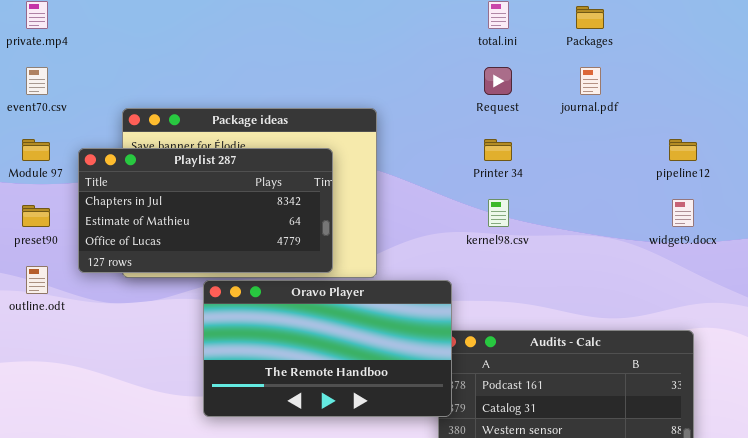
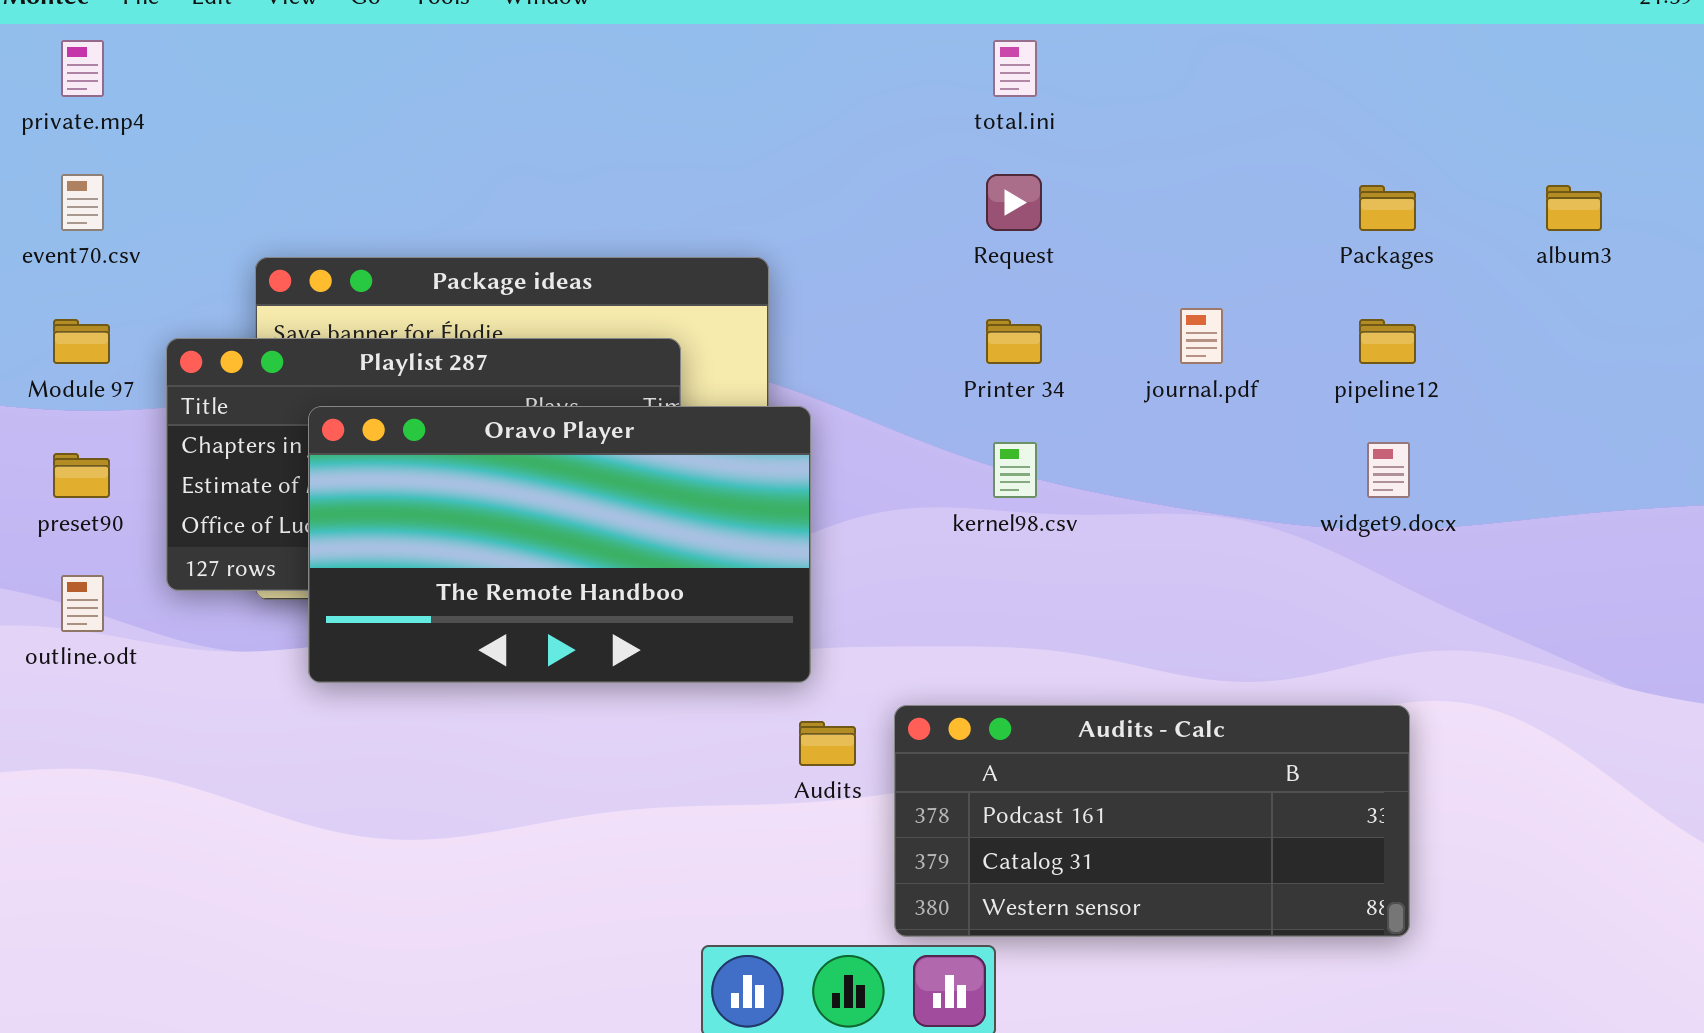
Packages: [576,6,604,29] -> [1359,185,1416,231], moved
journal.pdf: [580,67,601,95] -> [1180,308,1223,364], moved
Oravo Player: [203,280,452,417] -> [308,406,811,683], moved

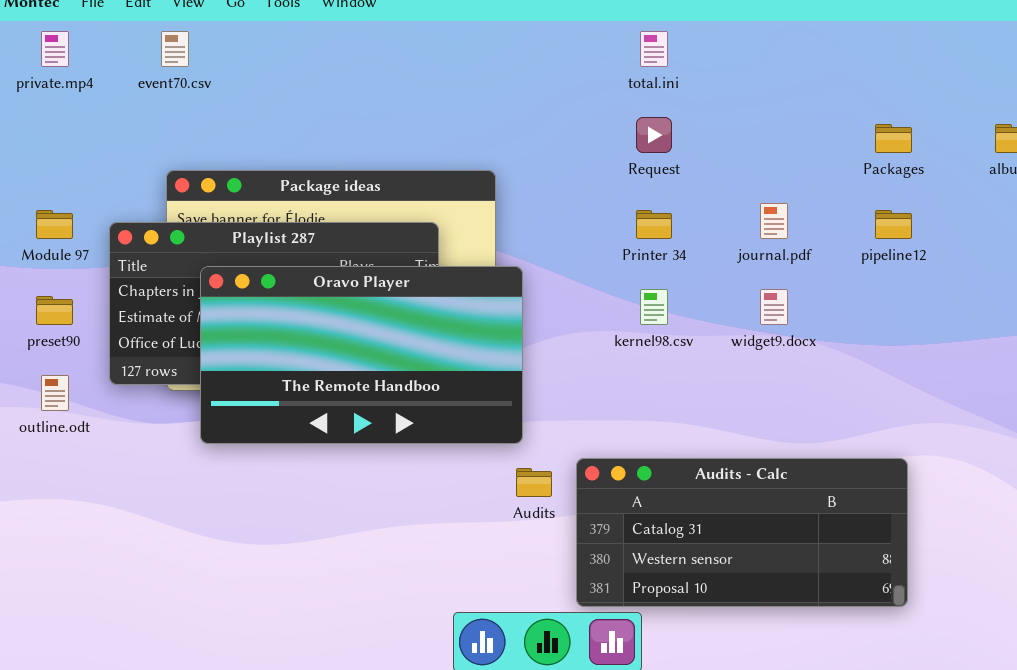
event70.csv: [61,174,104,231] -> [161,31,189,67], moved
widget9.docx: [1367,442,1410,498] -> [760,289,788,325], moved
Audits - Calc: [894,705,1410,937] -> [576,458,908,607], scrolled down 1 row

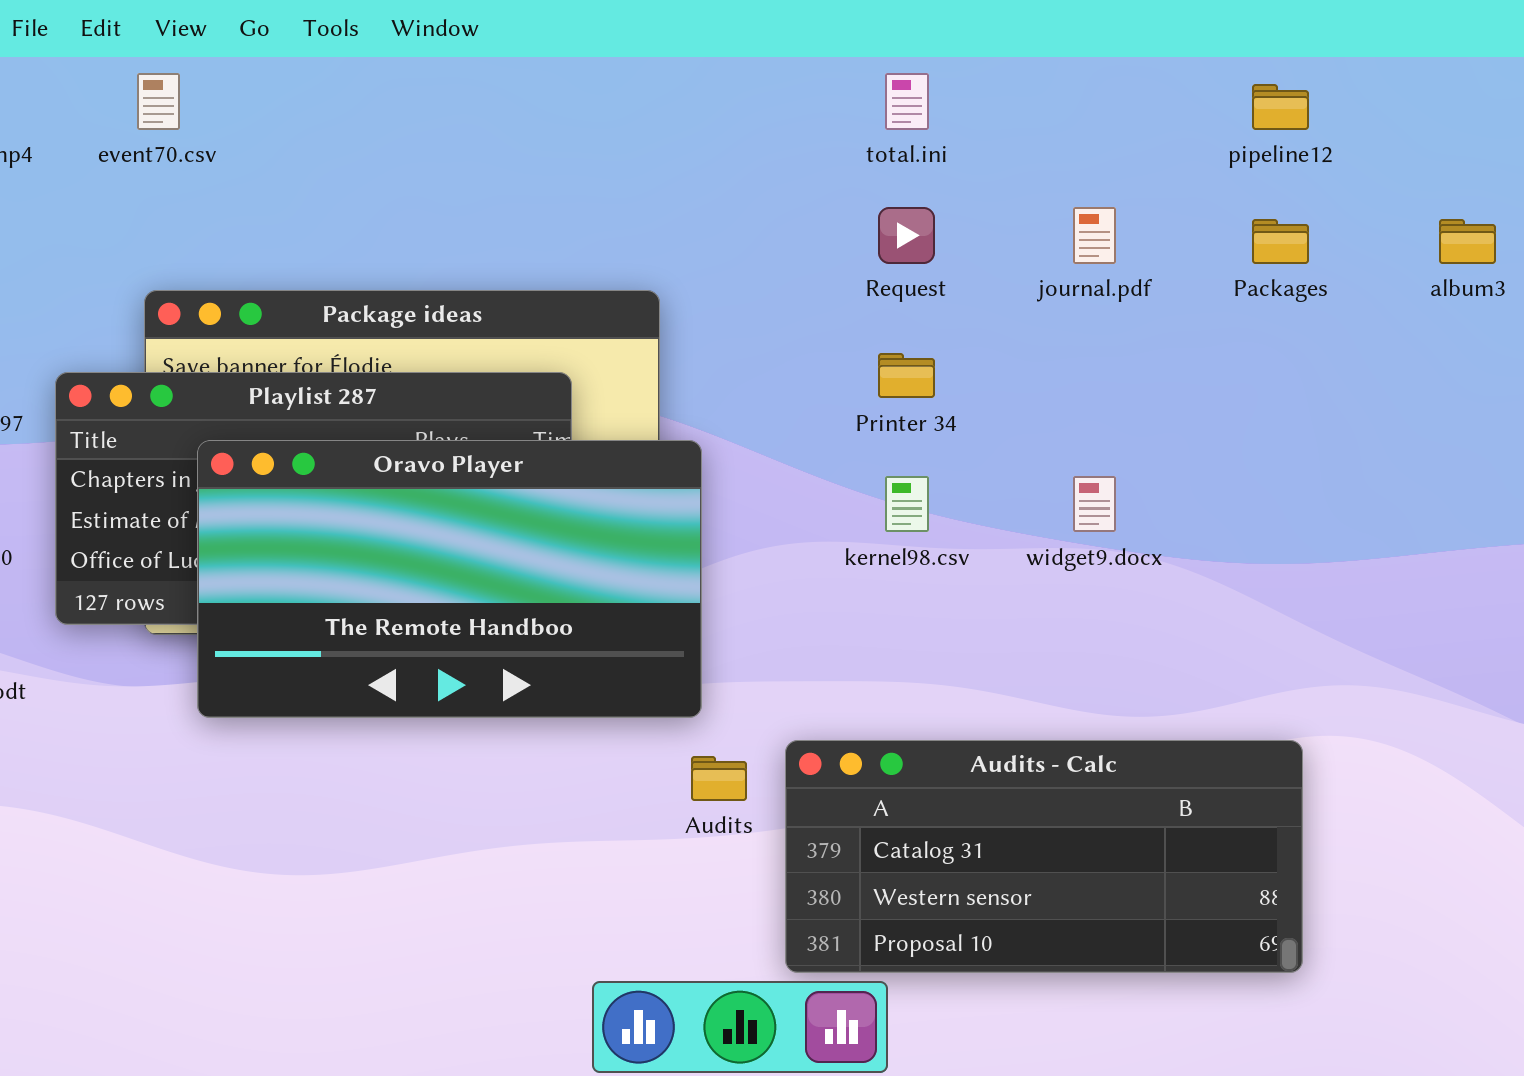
journal.pdf: [760,203,788,239] -> [1073,207,1116,264], moved
pipeline12: [875,210,912,239] -> [1252,84,1309,130], moved

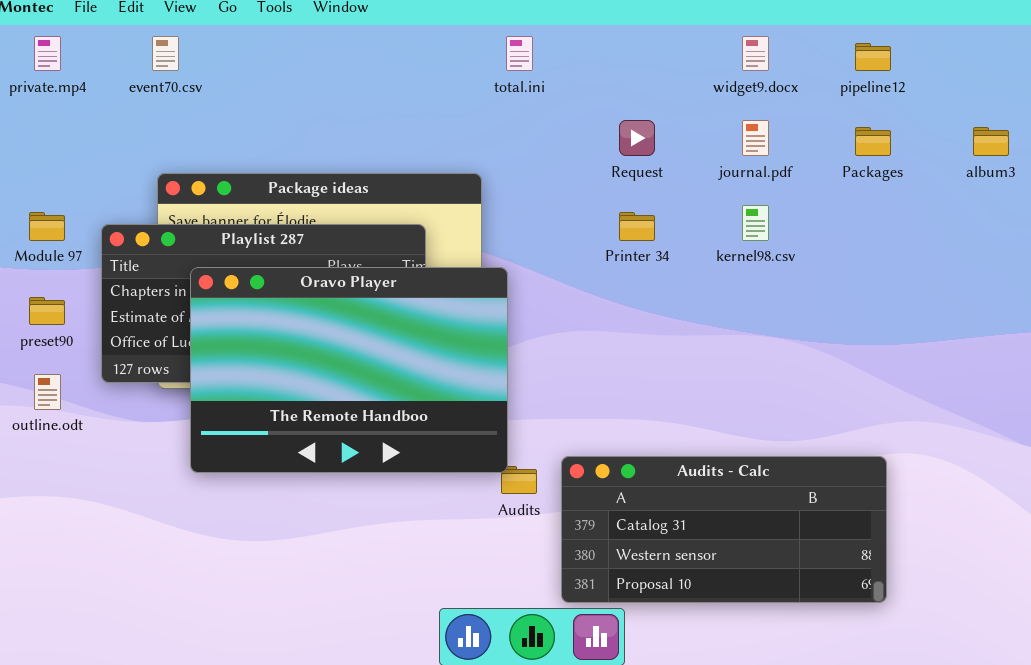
total.ini: [885,73,929,130] -> [506,36,533,71], moved
Oravo Player: [197,440,702,718] -> [190,267,508,473], resized
kernel98.csv: [885,476,929,532] -> [742,205,769,241], moved
widget9.docx: [1073,476,1116,532] -> [742,36,769,71], moved

